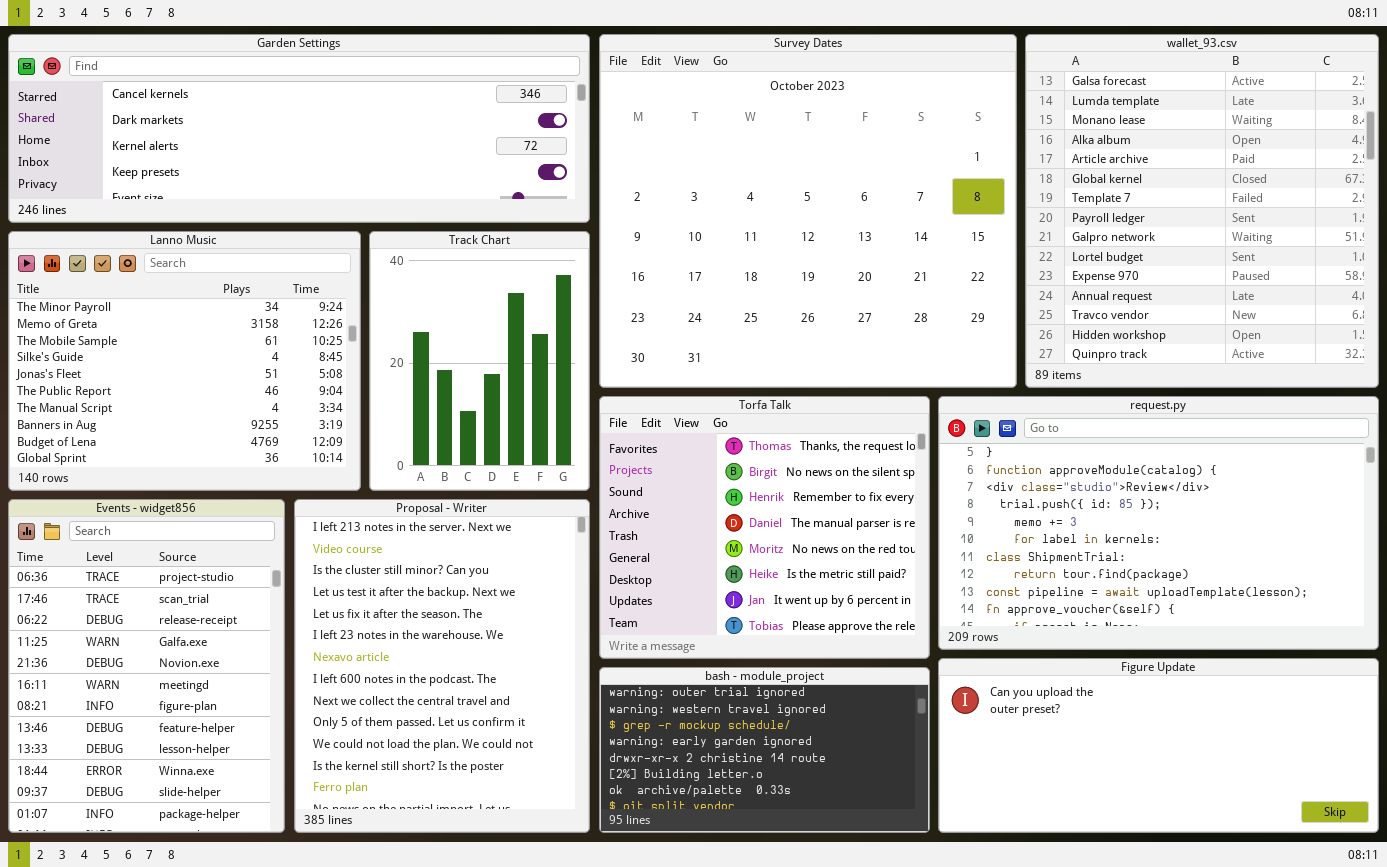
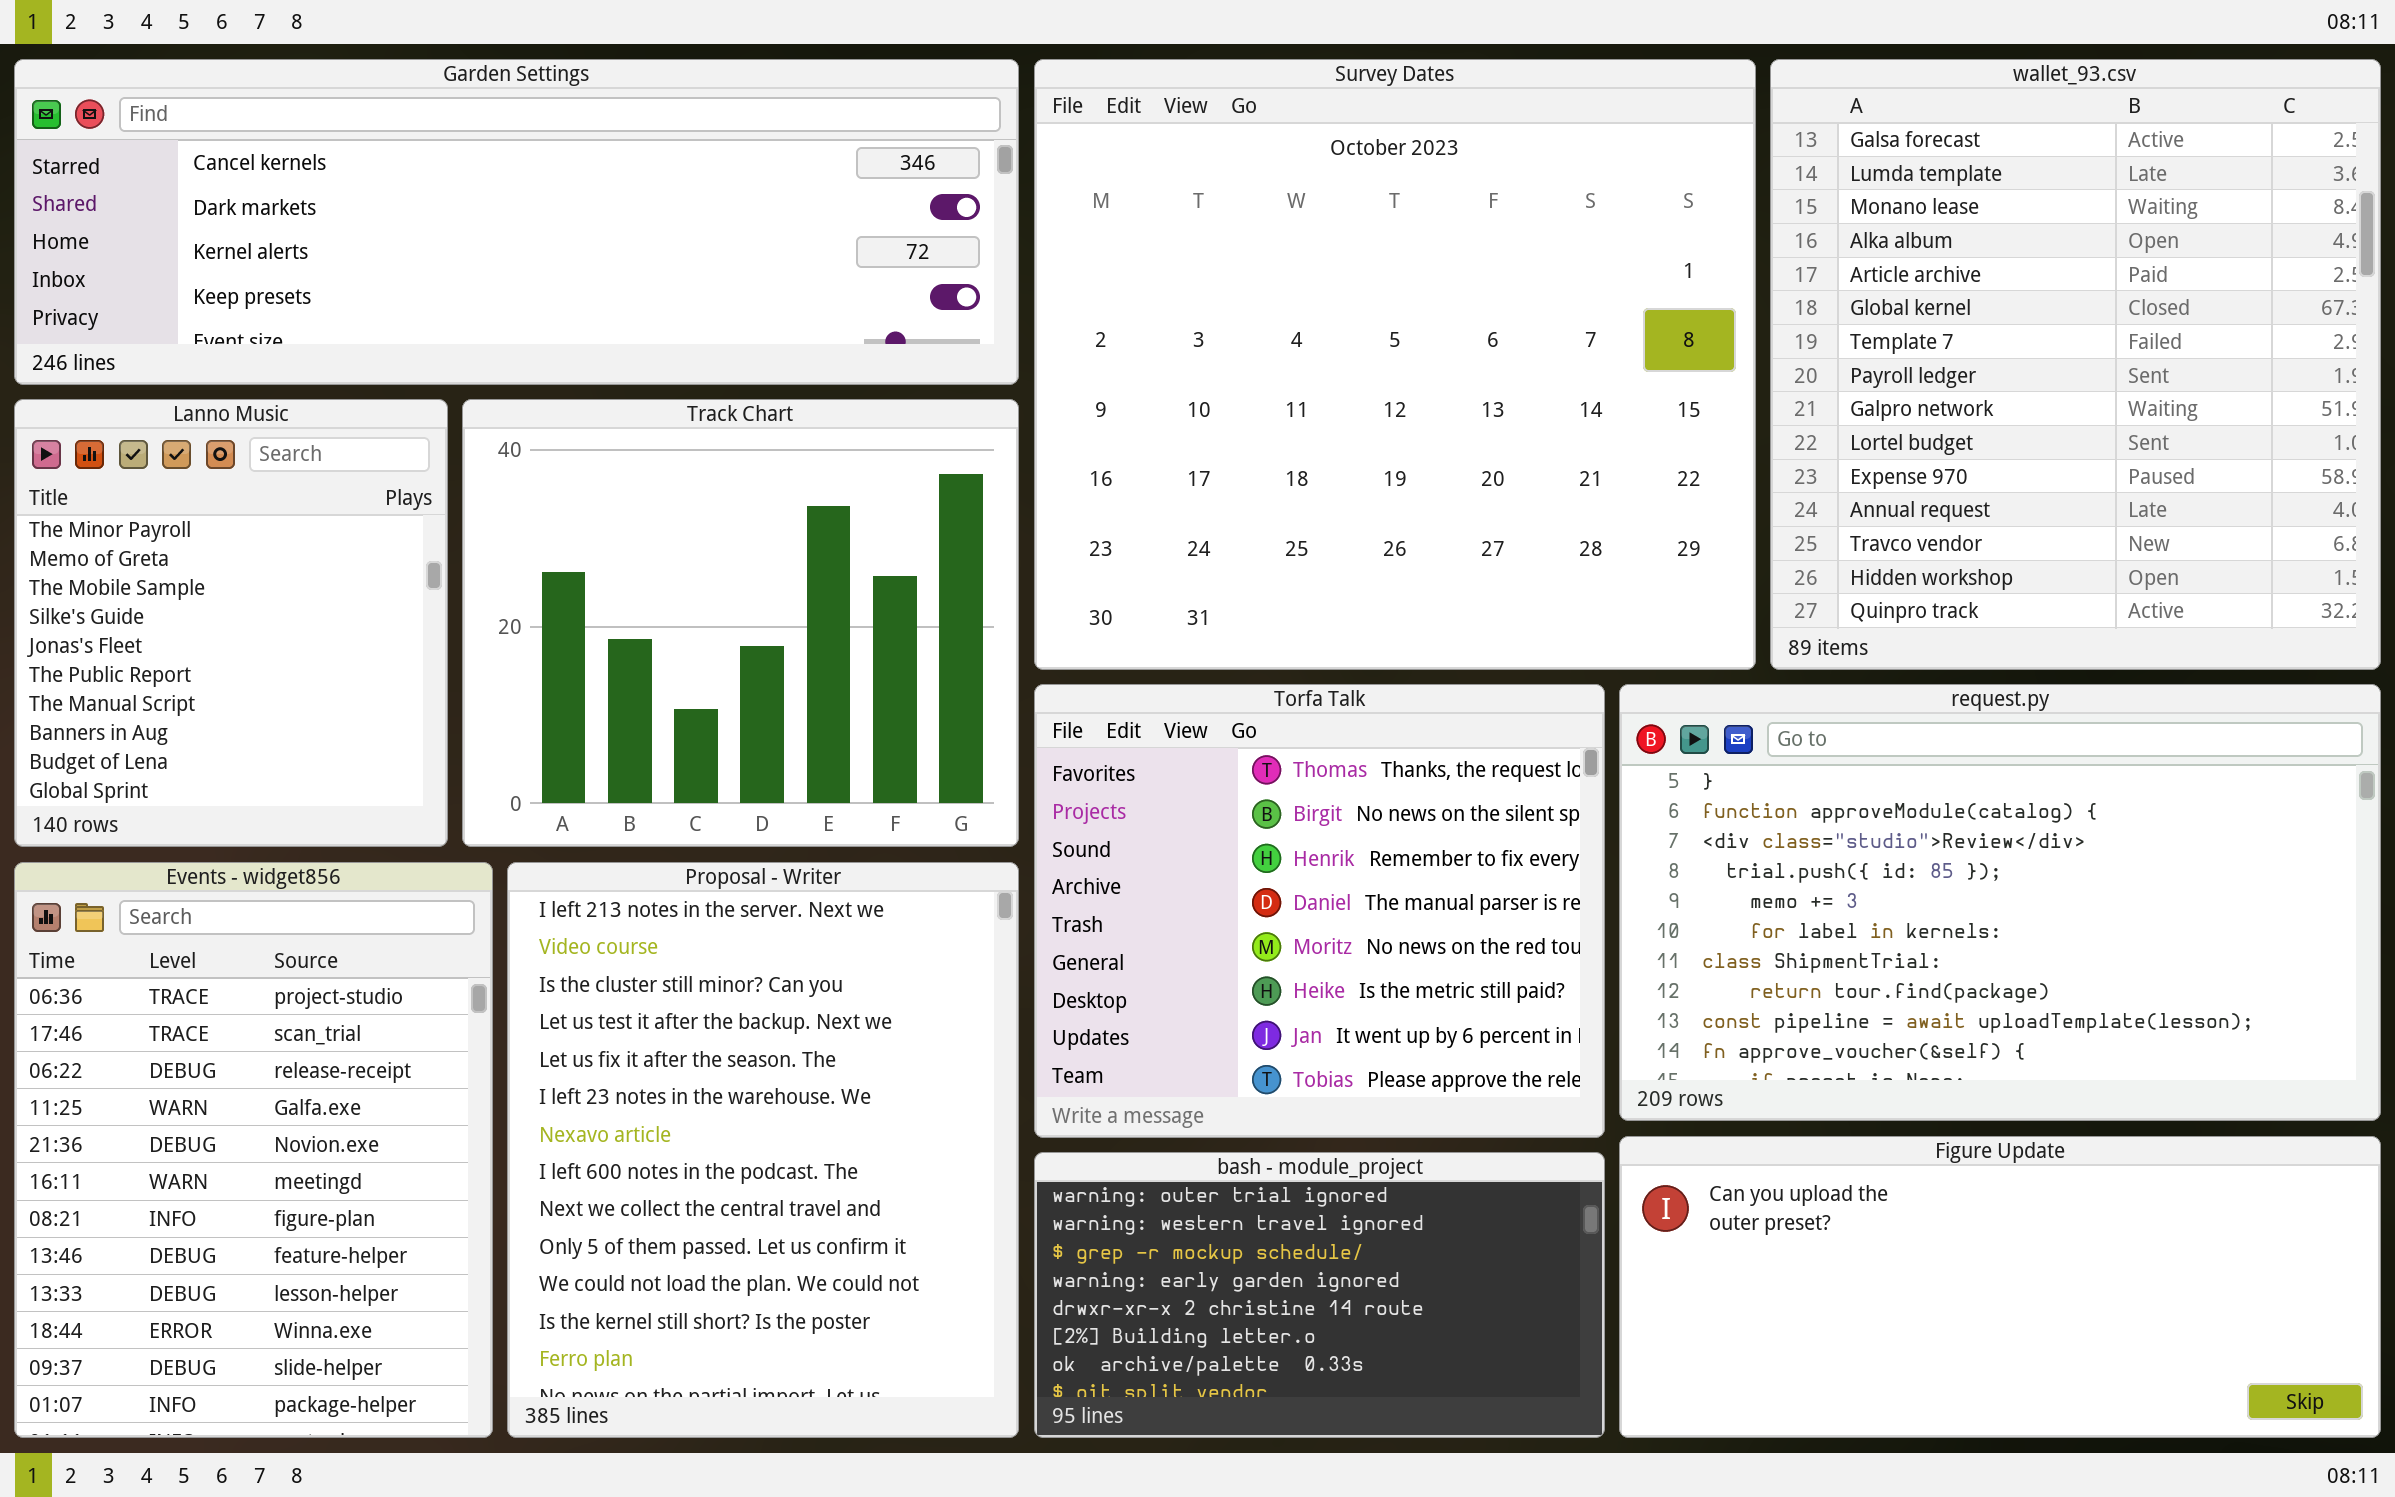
Lanno Music: [8,231,361,491] -> [14,399,448,847], resized
Track Chart: [369,231,590,491] -> [462,399,1019,847], resized

